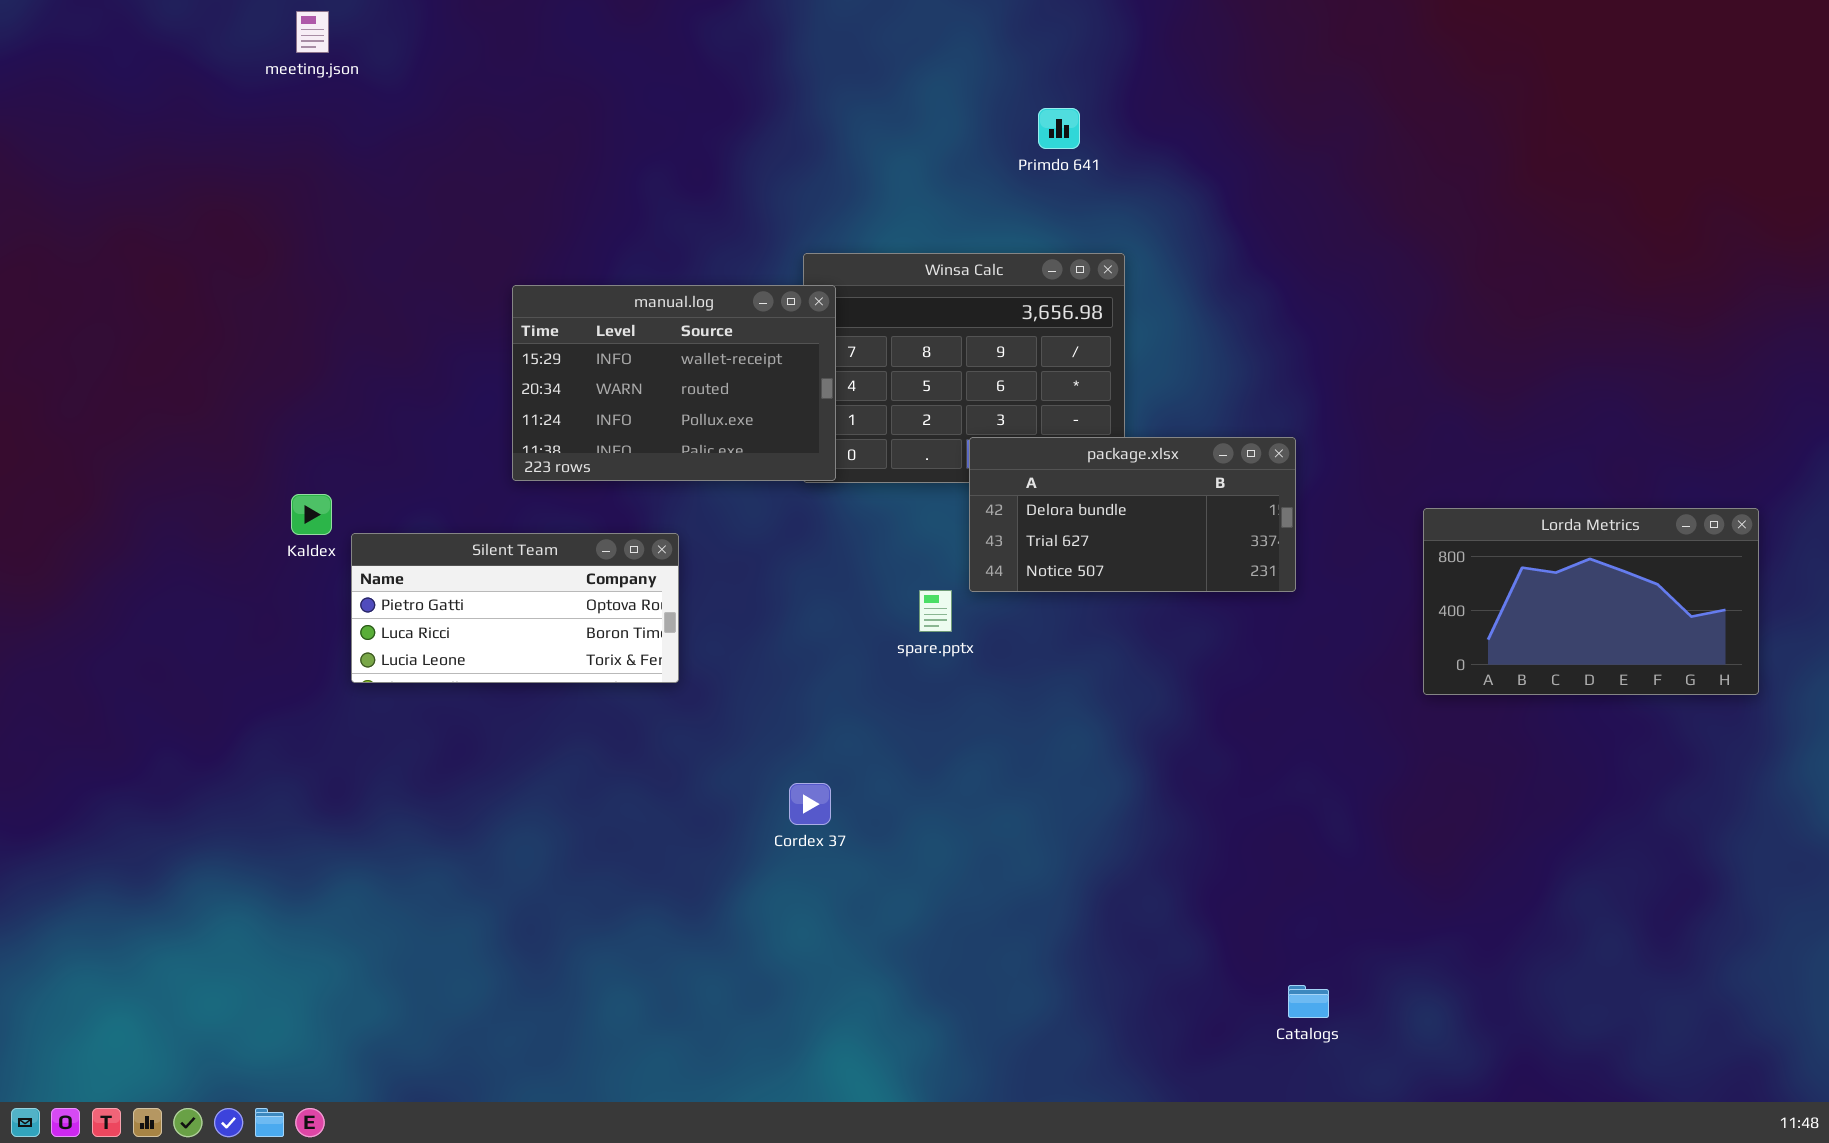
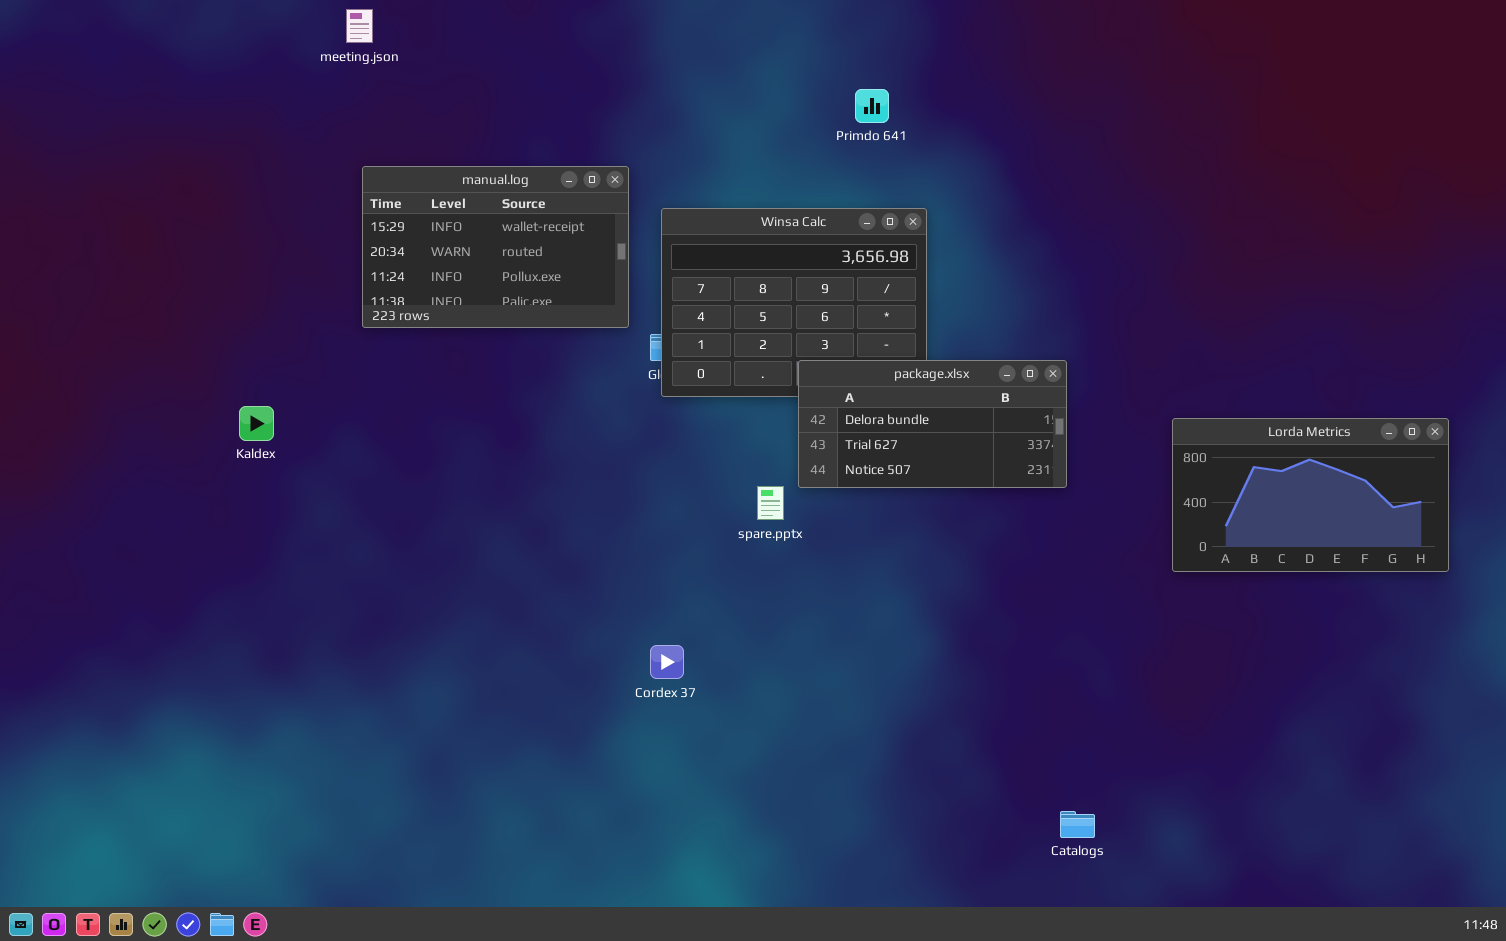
meeting.json: [296,11,329,53] -> [346,9,373,43], moved
manual.log: [512,285,836,481] -> [362,166,629,328], moved
Silent Team: [351,533,679,683] -> none, closed

